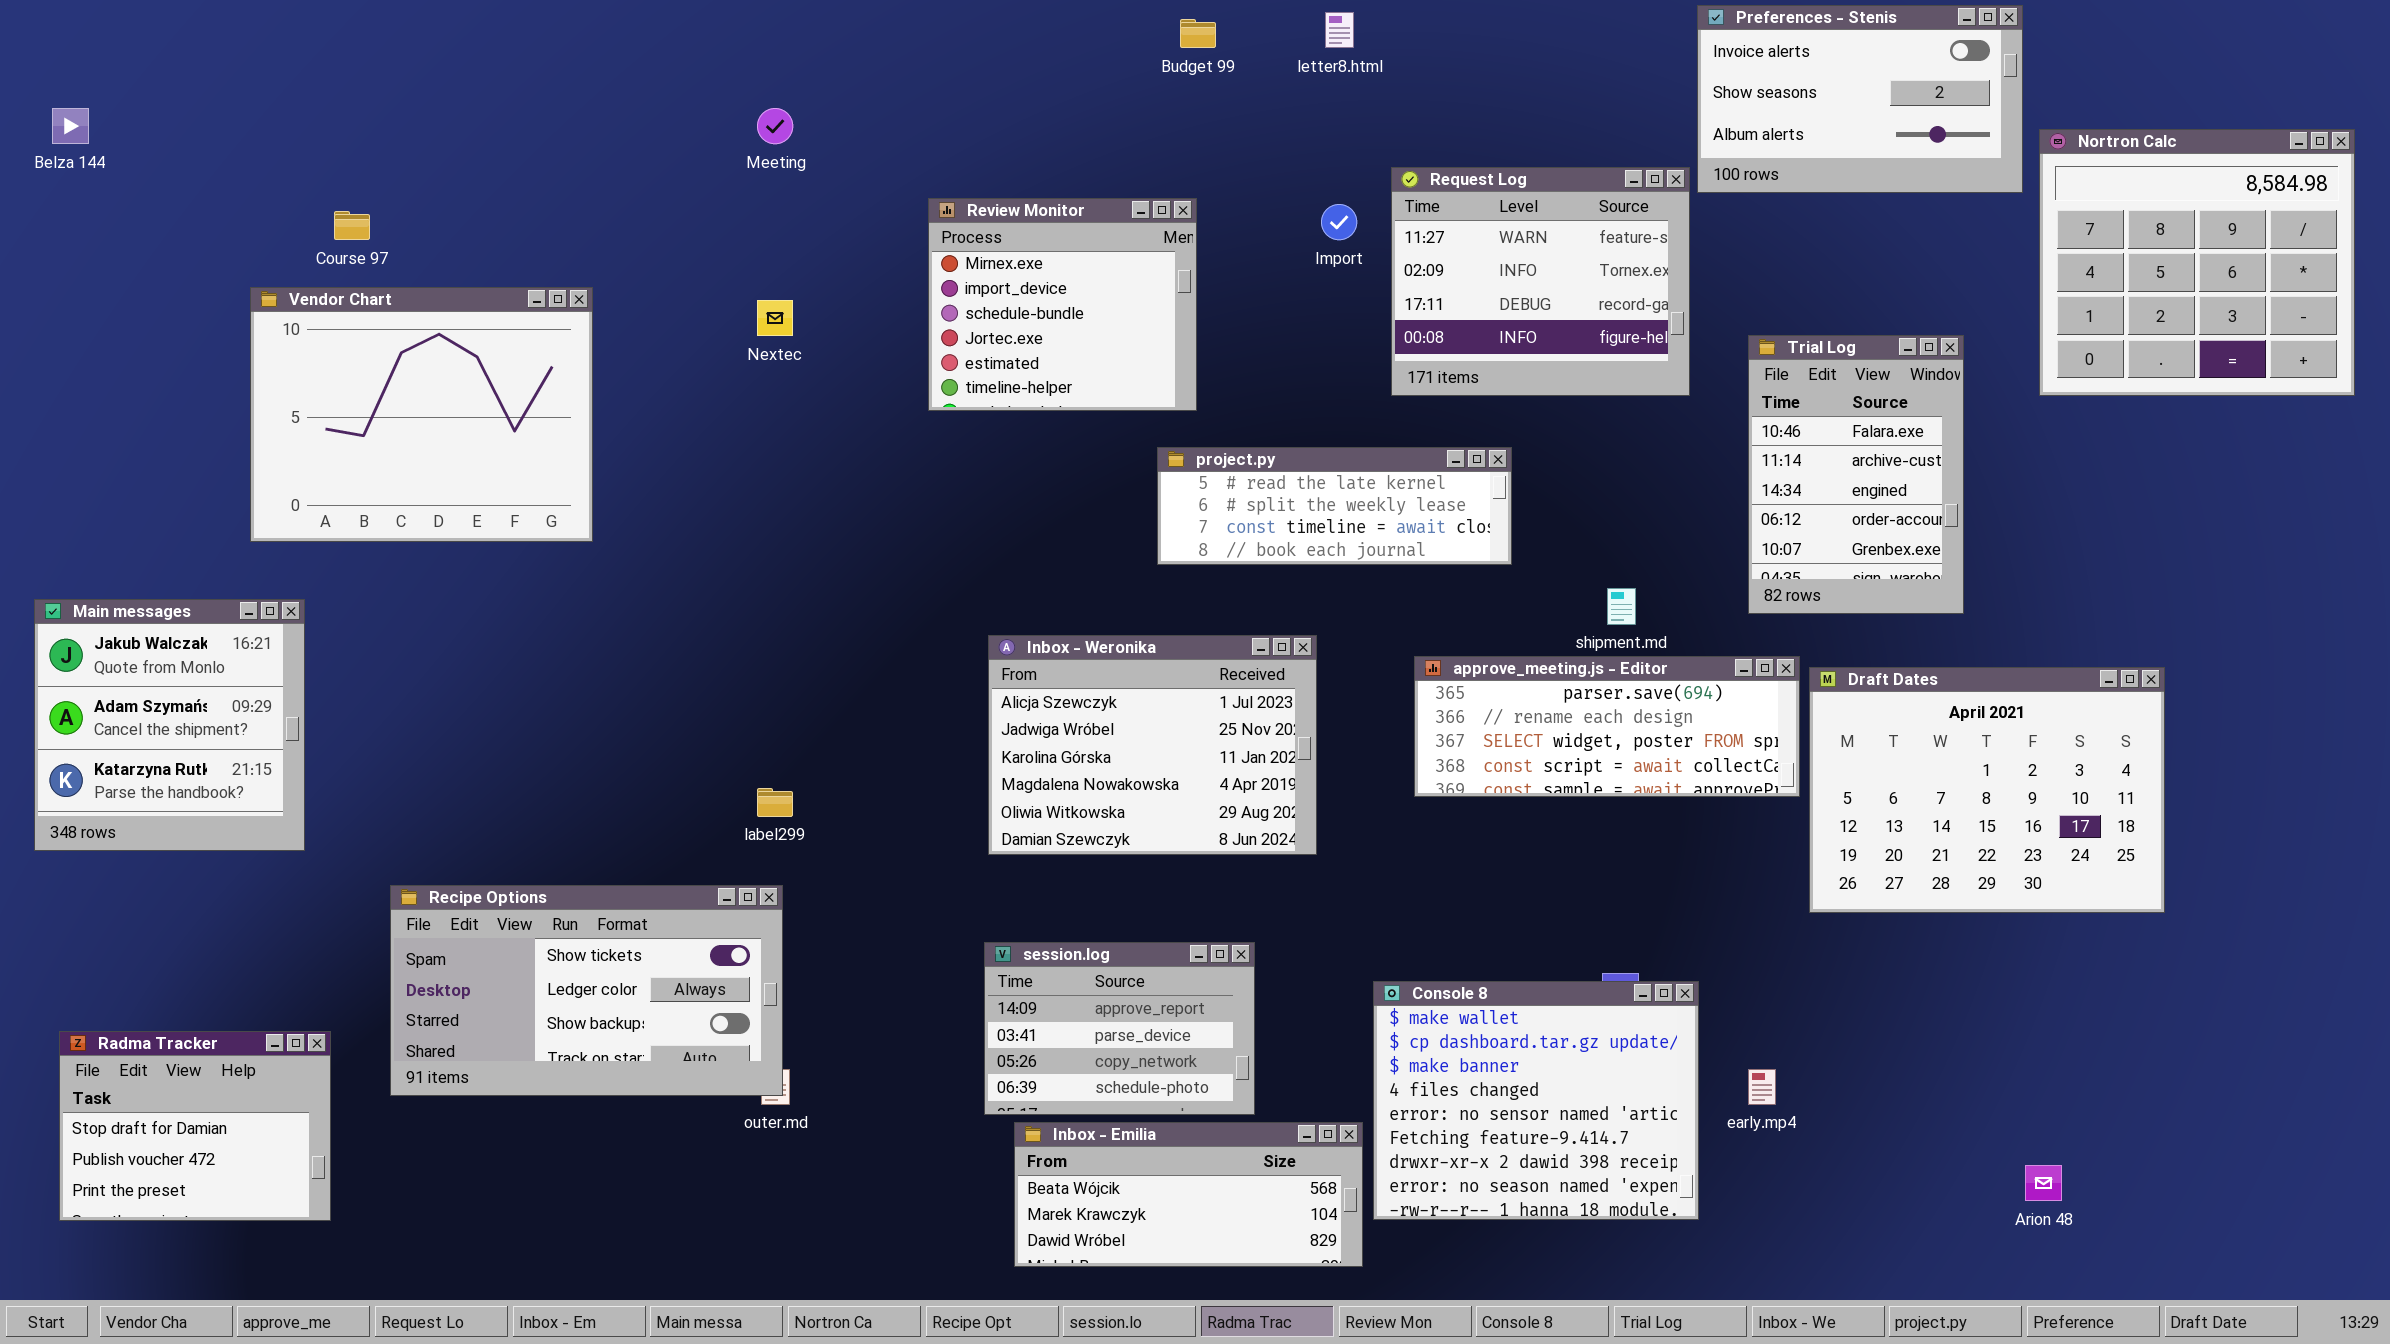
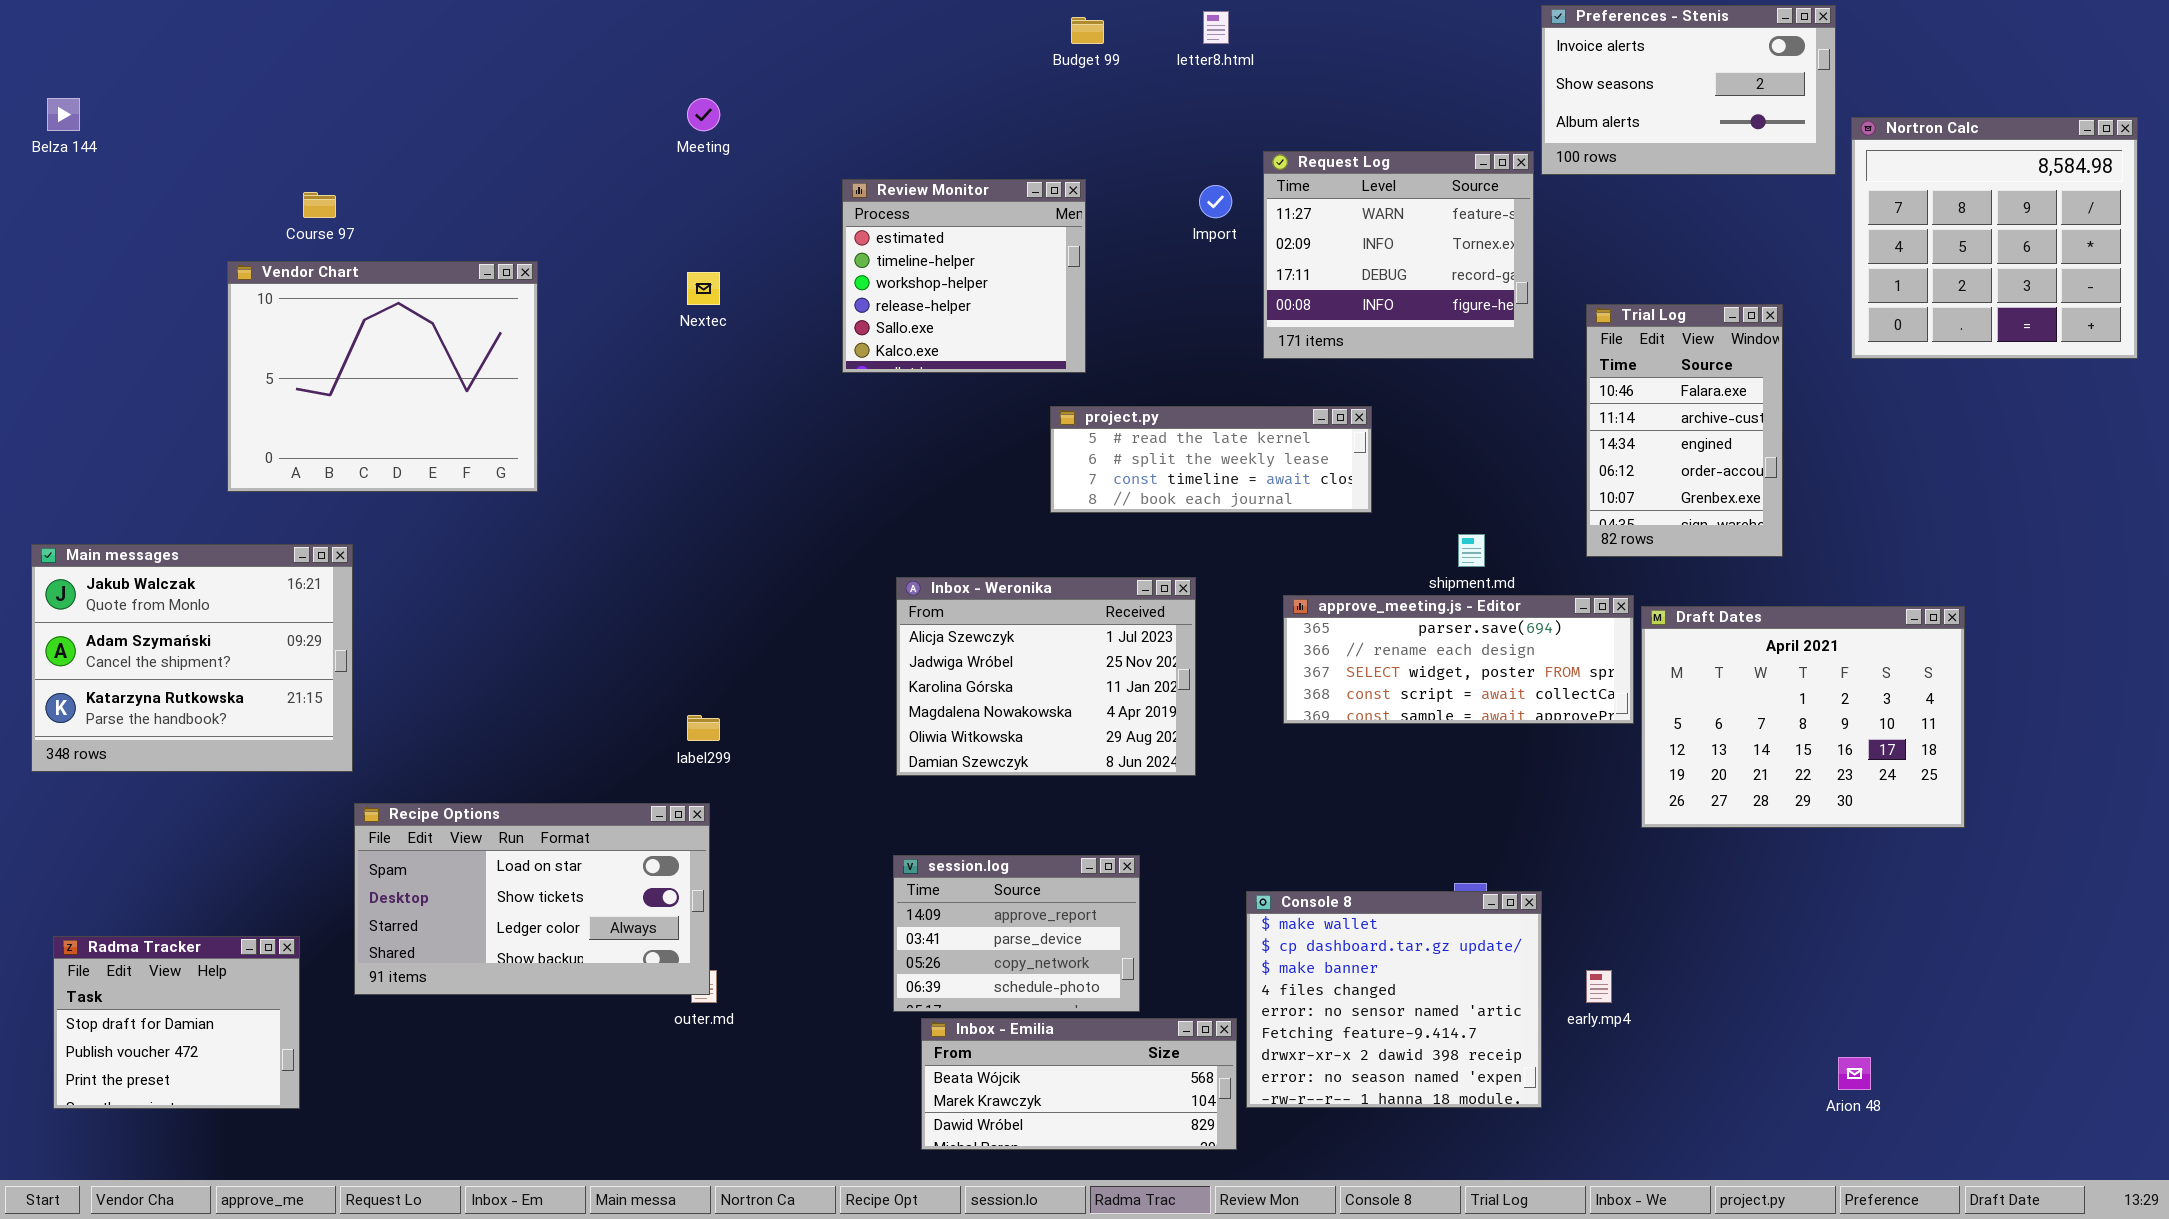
Review Monitor: [928,198,1197,411] -> [842,179,1086,373], scrolled down 4 rows
Main messages: [34,599,305,851] -> [31,544,353,772], resized
Recipe Options: [390,885,783,1096] -> [354,803,710,995], scrolled up 1 row

